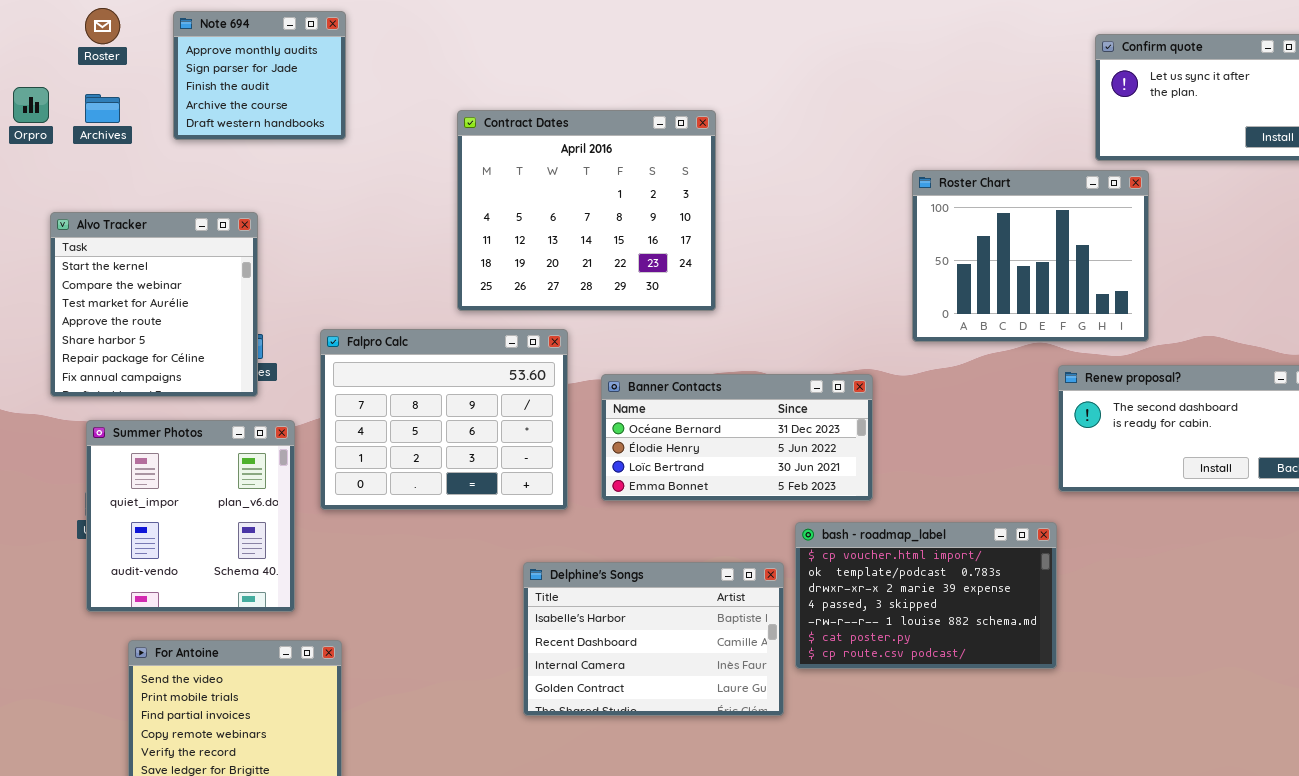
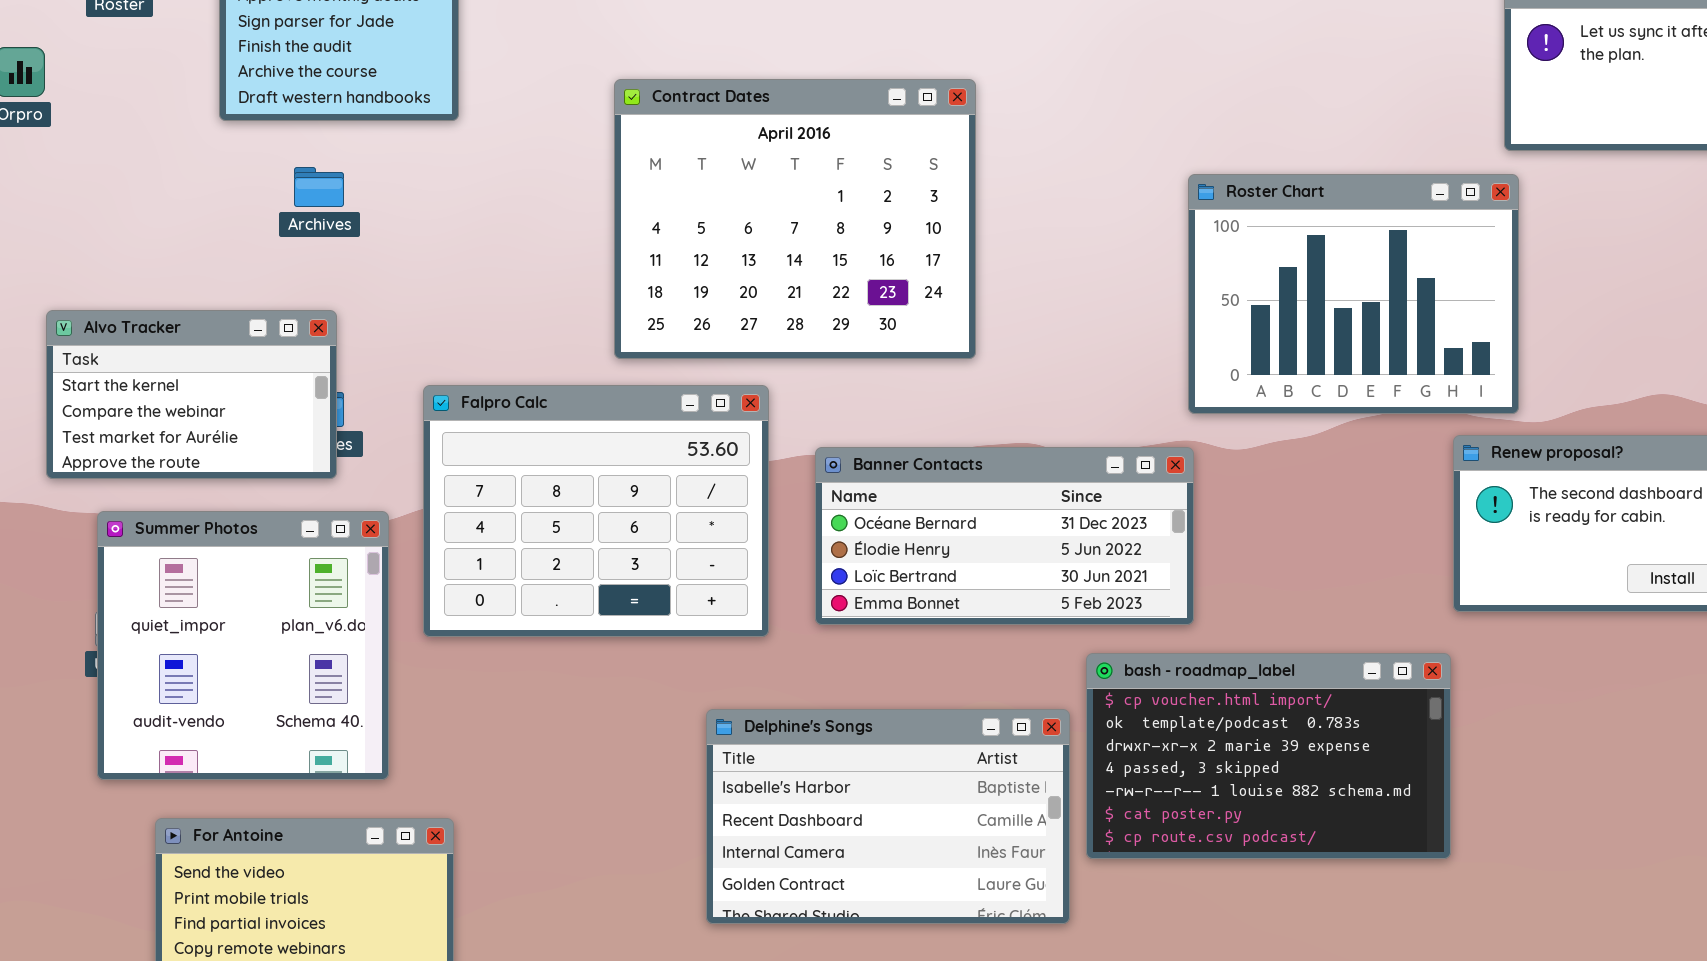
Archives: [85,94,120,123] -> [294,167,344,207], moved
Roster Chart: [912,170,1149,342] -> [1188,174,1519,414], moved
Alvo Tracker: [50,212,258,397] -> [46,310,337,479], resized

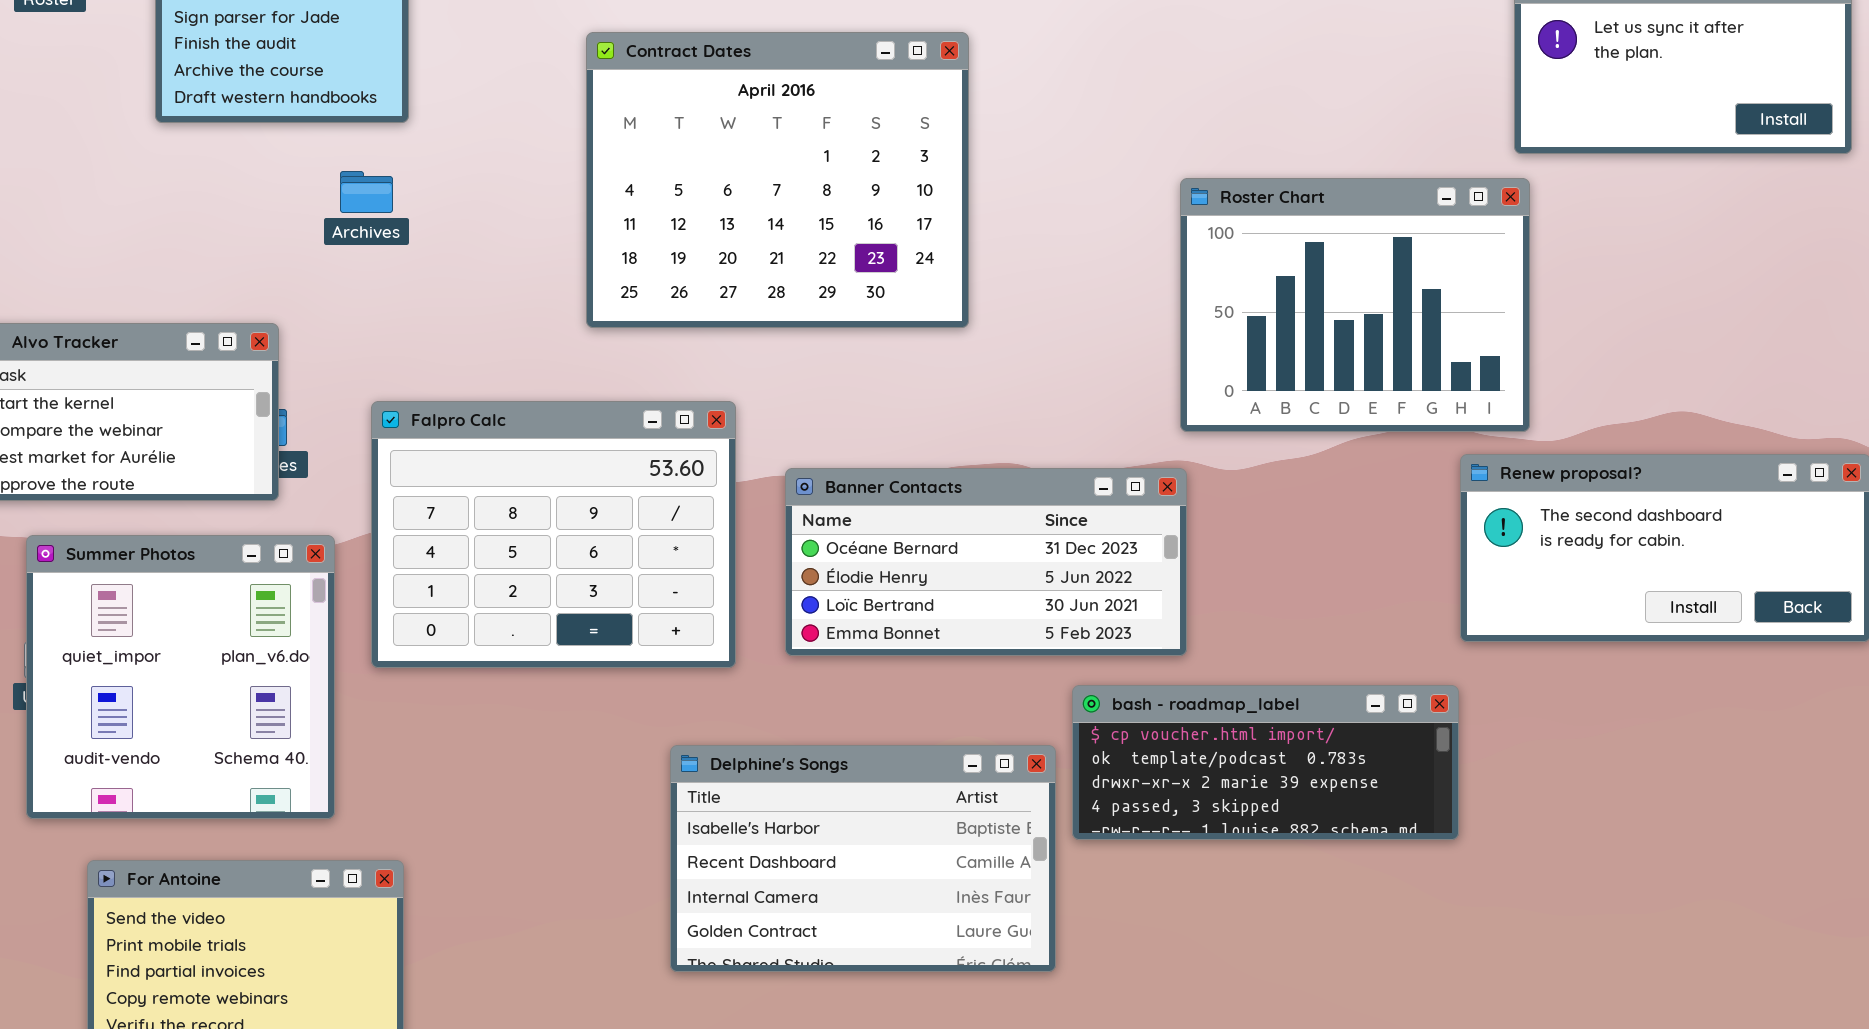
Contract Dates: [614,79,976,359] -> [586,32,969,328], moved
Archives: [294,167,344,207] -> [340,171,393,213], moved
bash - roadmap_label: [1086,653,1451,859] -> [1072,685,1459,840], resized

